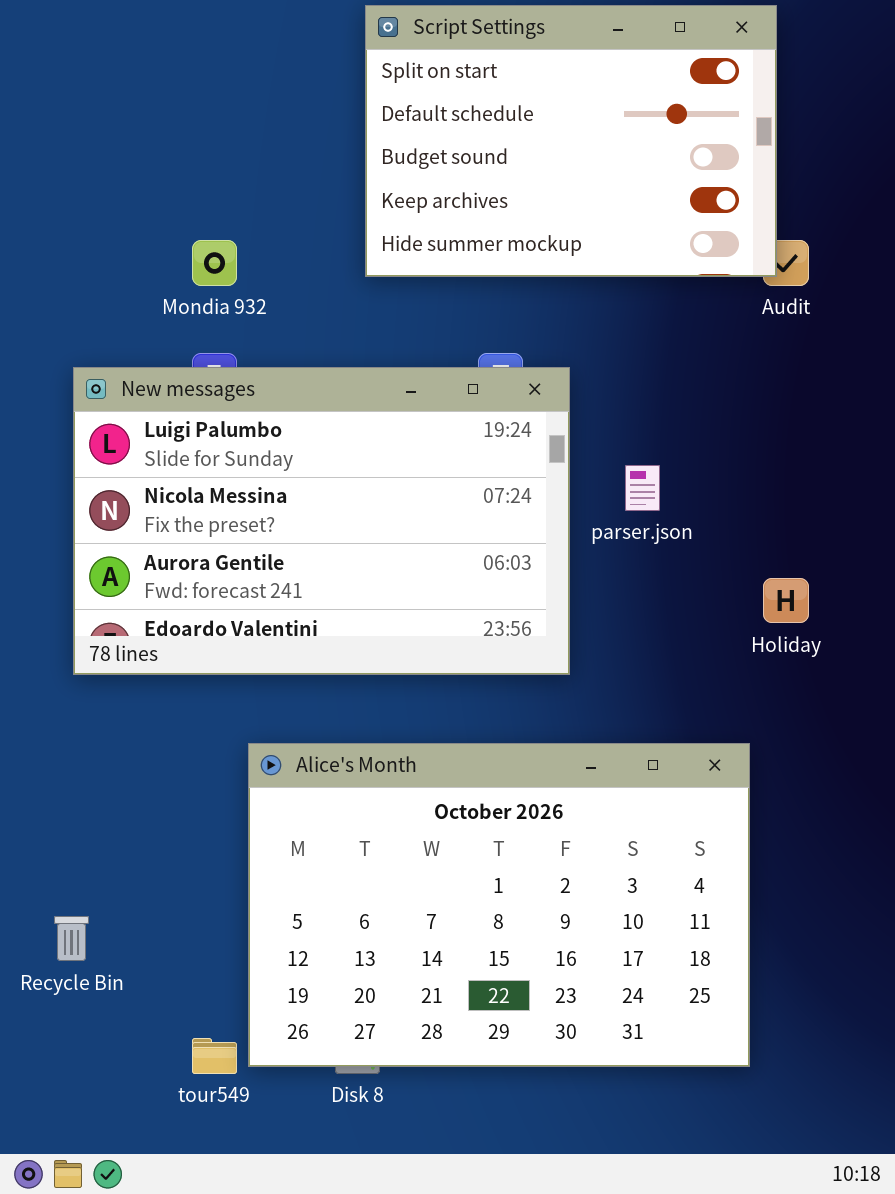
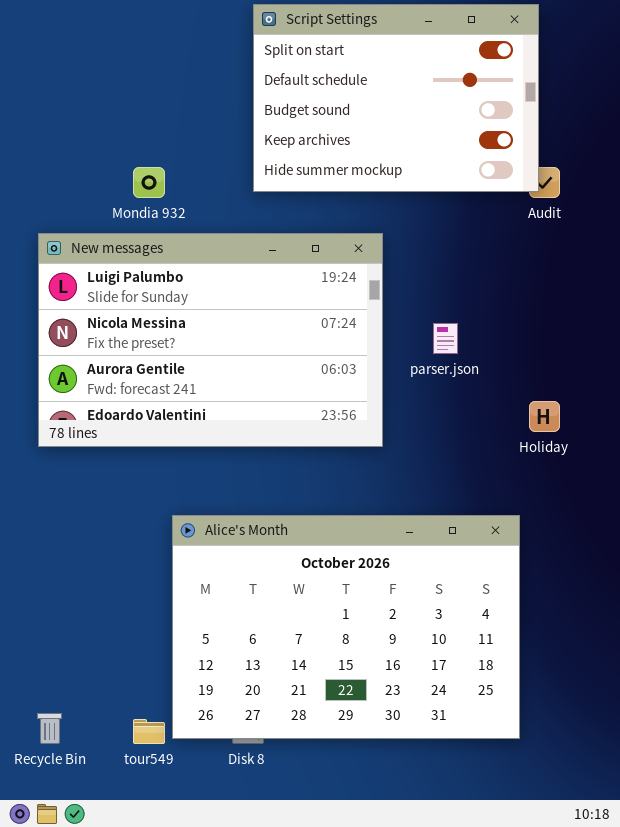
New messages: [73,367,570,675] -> [38,233,383,447], moved
Recycle Bin: [54,916,89,961] -> [37,713,62,744], moved

